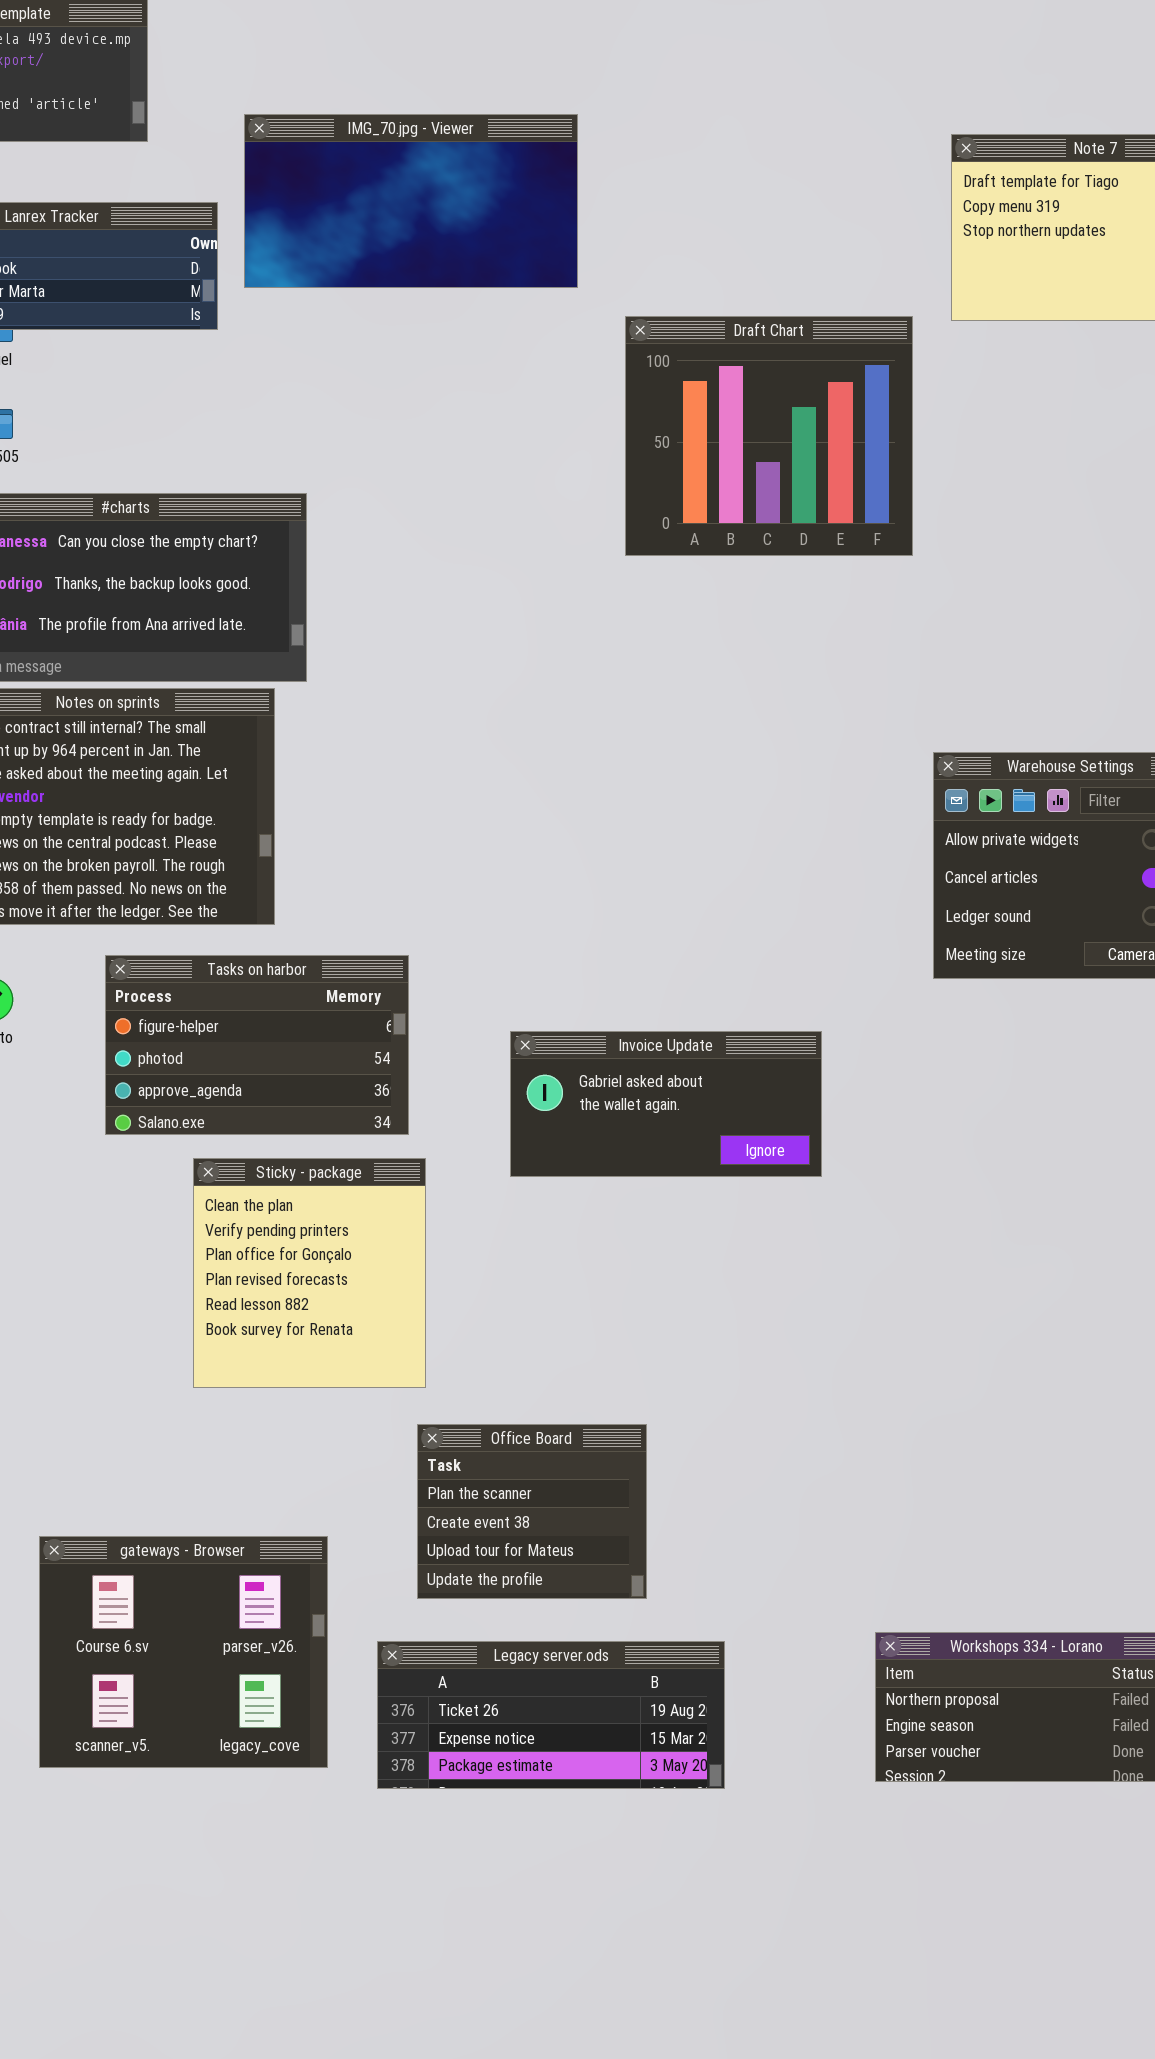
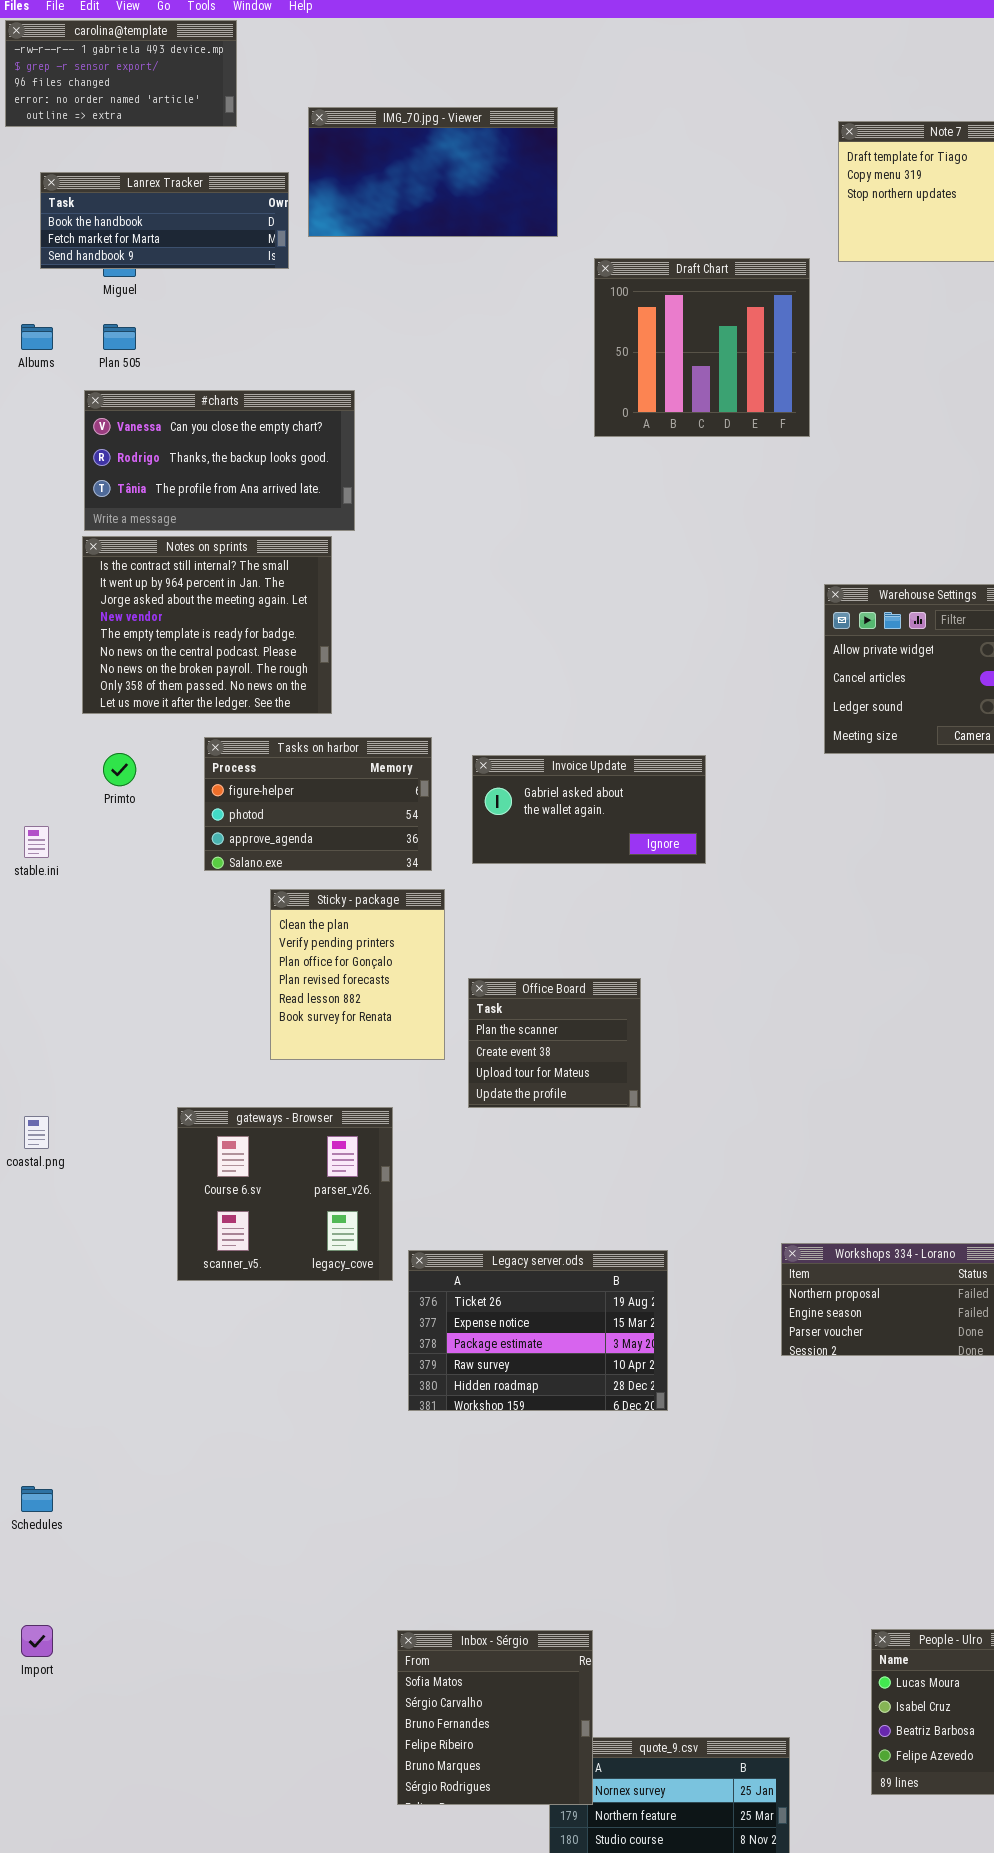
Invoice Update: [510,1031,822,1177] -> [472,755,706,864], moved
Office Board: [417,1424,647,1599] -> [468,978,641,1108], moved
gateways - Browser: [39,1536,328,1768] -> [177,1107,393,1281], moved
Legacy server.ods: [377,1641,725,1789] -> [408,1250,668,1411], resized

